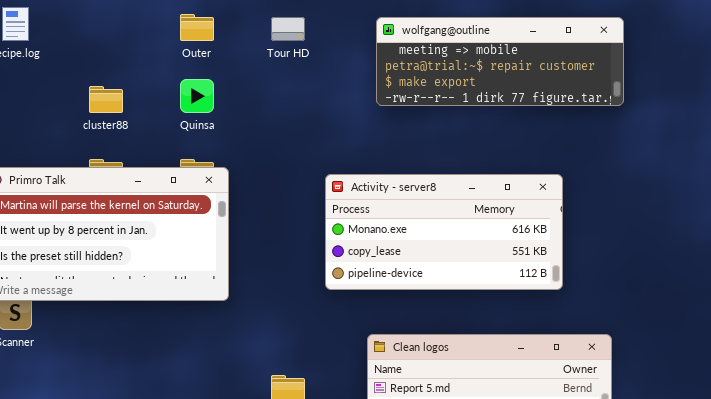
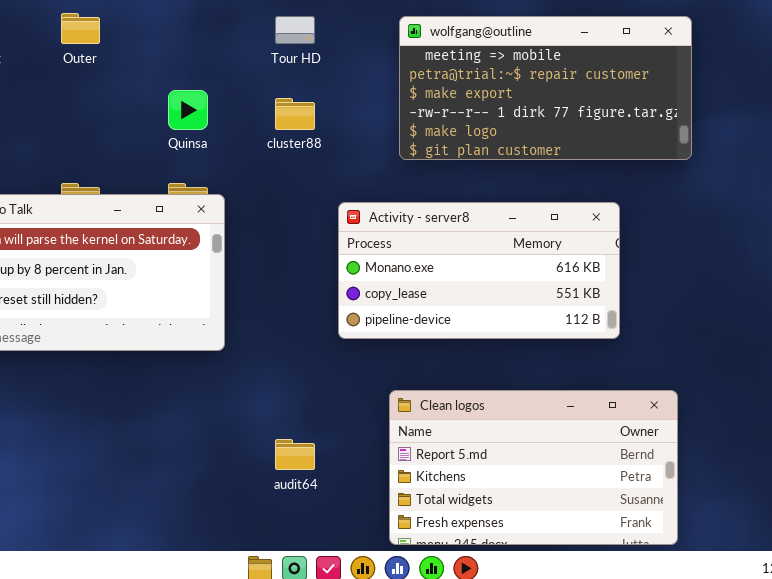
Outer: [180,14,214,41] -> [61,13,100,44], moved
wolfgang@outline: [376,17,624,106] -> [399,16,692,160], resized
cluster88: [89,86,123,113] -> [275,98,315,130], moved

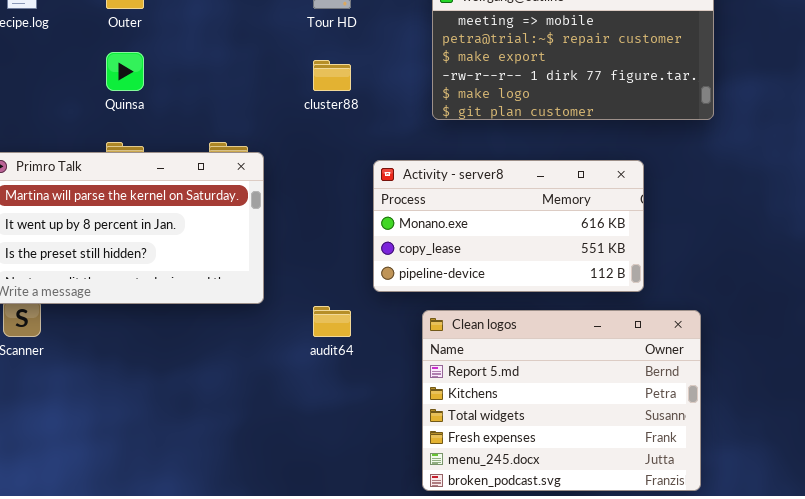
Quinsa: [168,90,208,130] -> [106,52,144,91], moved
Clean logos: [389,390,678,545] -> [422,310,701,491], resized
audit64: [275,439,315,470] -> [313,306,351,337], moved

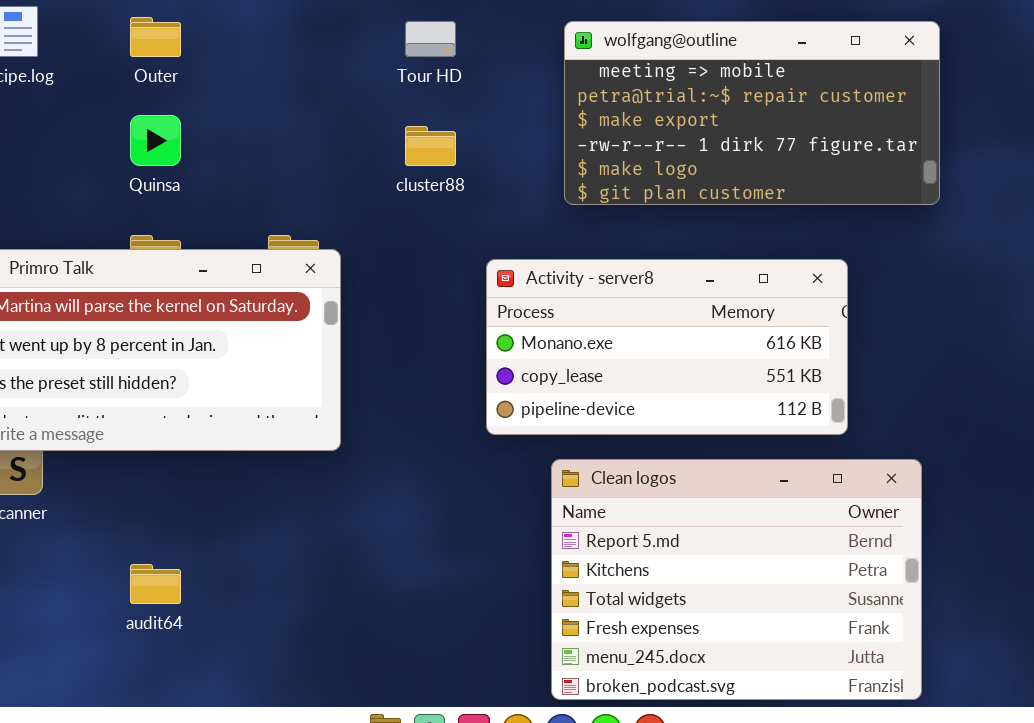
audit64: [313,306,351,337] -> [130,564,181,604], moved

